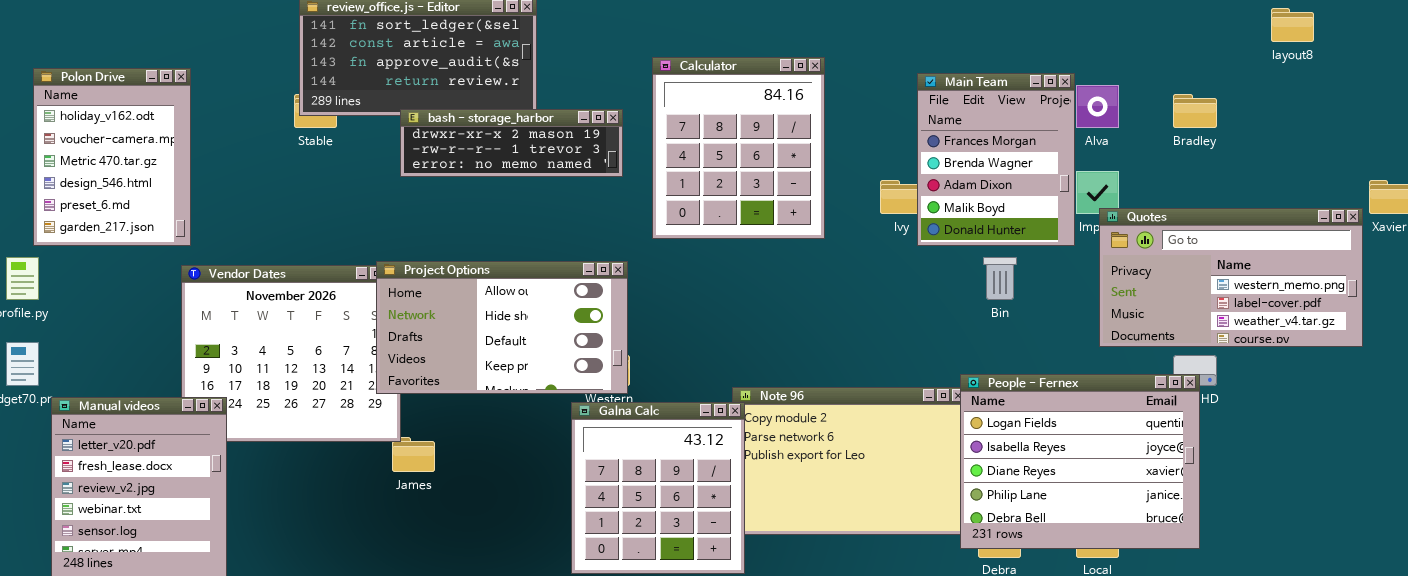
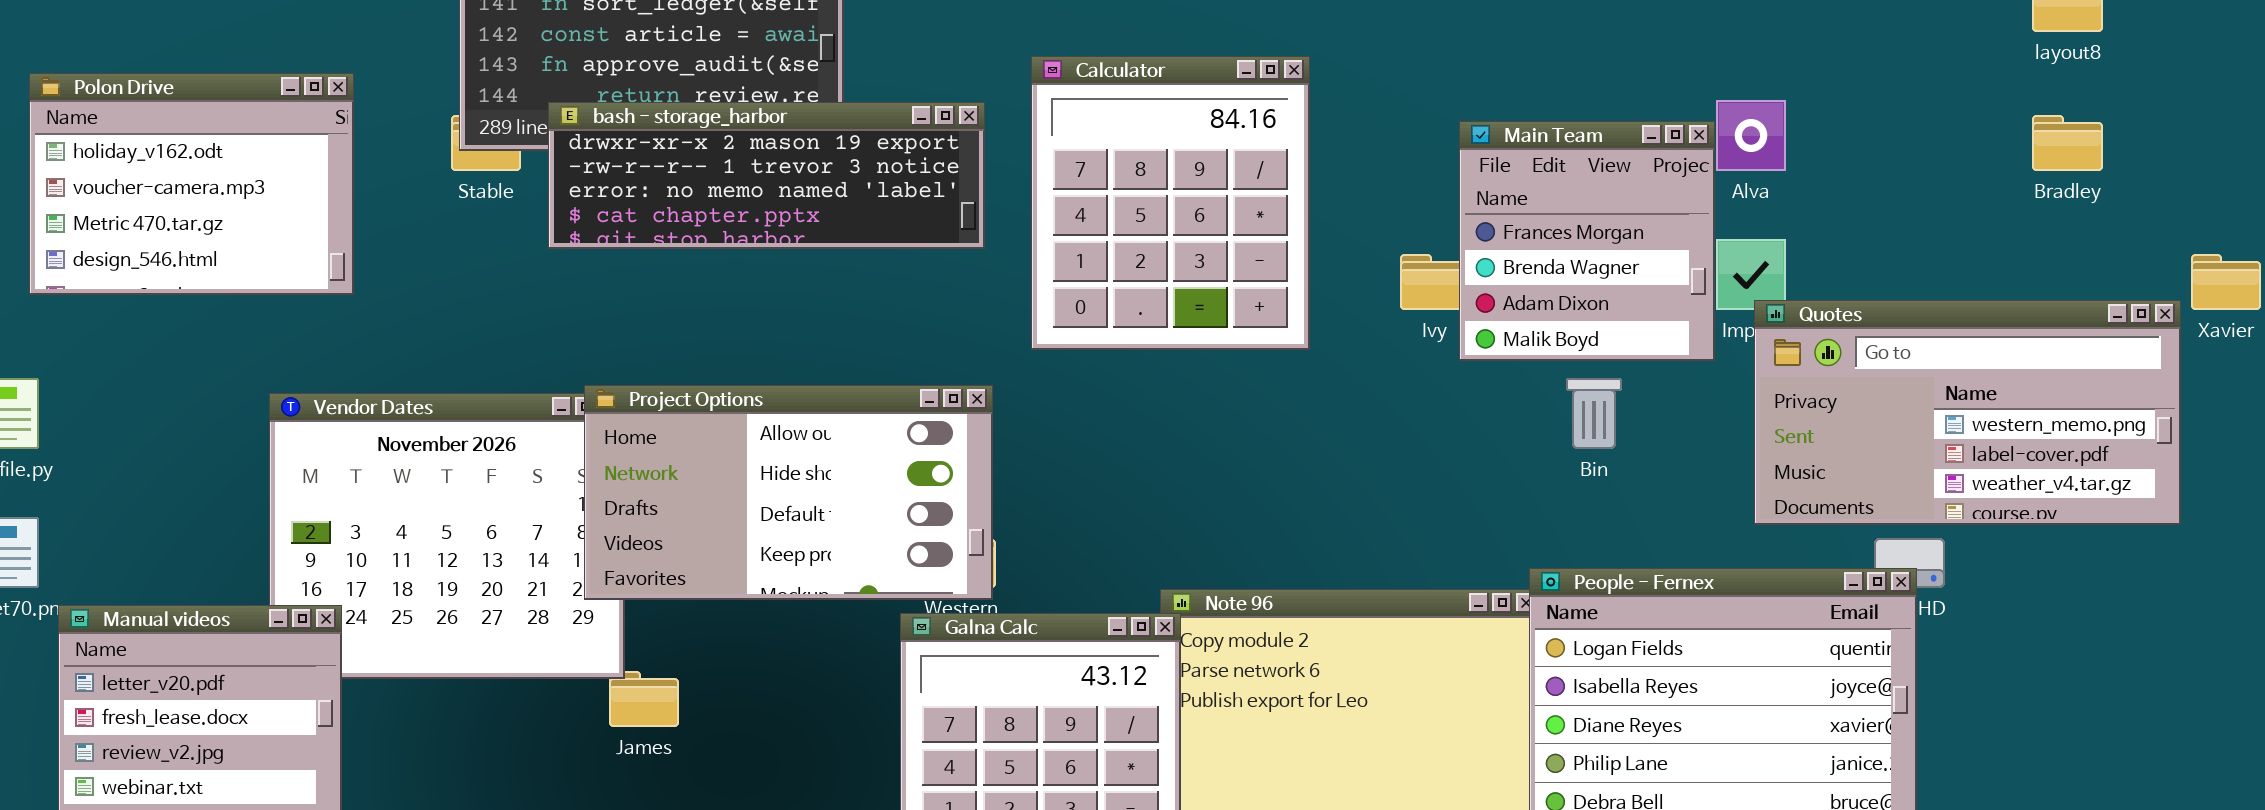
Polon Drive: [33,68,191,246] -> [29,73,354,295], resized
Main Team: [917,73,1075,246] -> [1459,121,1715,361], resized
Bradley: [1173,94,1217,128] -> [2032,115,2103,171], moved
bash - storage_harbor: [400,109,623,177] -> [548,102,985,249], resized

